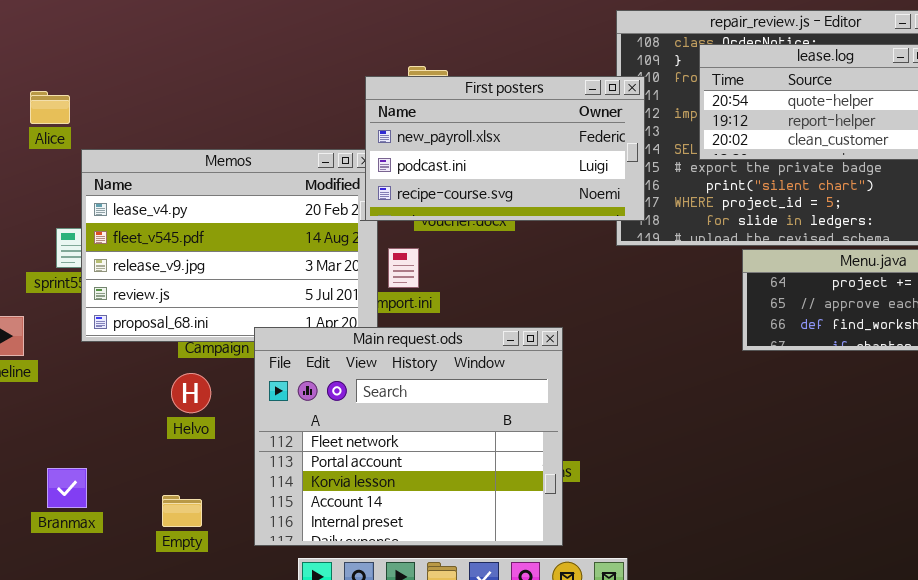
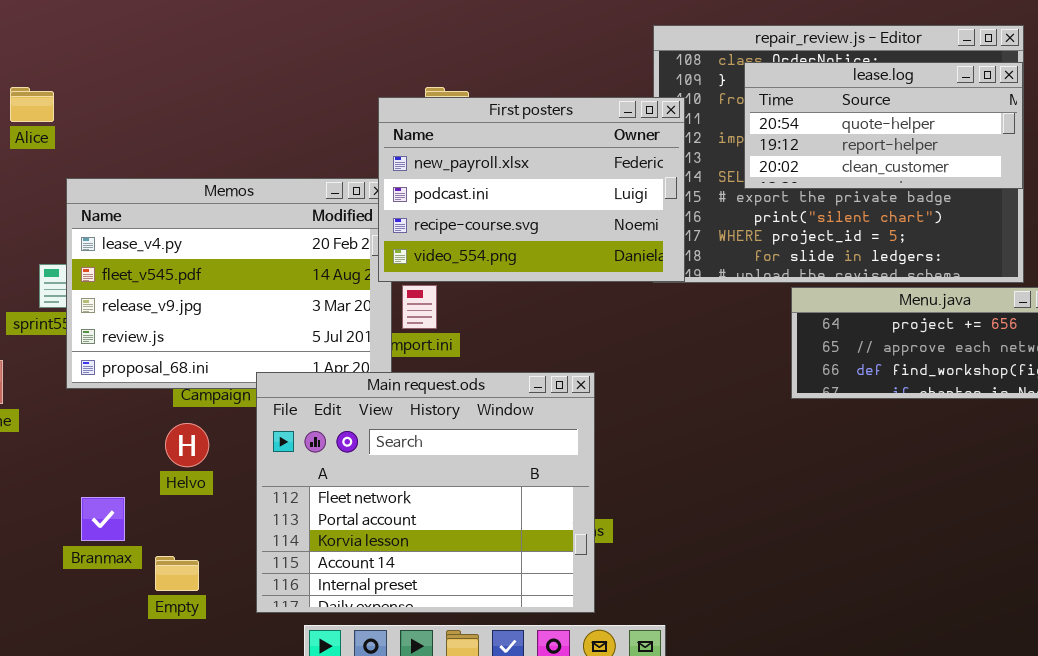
First posters: [365,76,645,221] -> [378,97,685,282], resized
Alice: [30,91,70,124] -> [10,87,54,122], moved
Branmax: [47,468,87,508] -> [81,497,125,541], moved

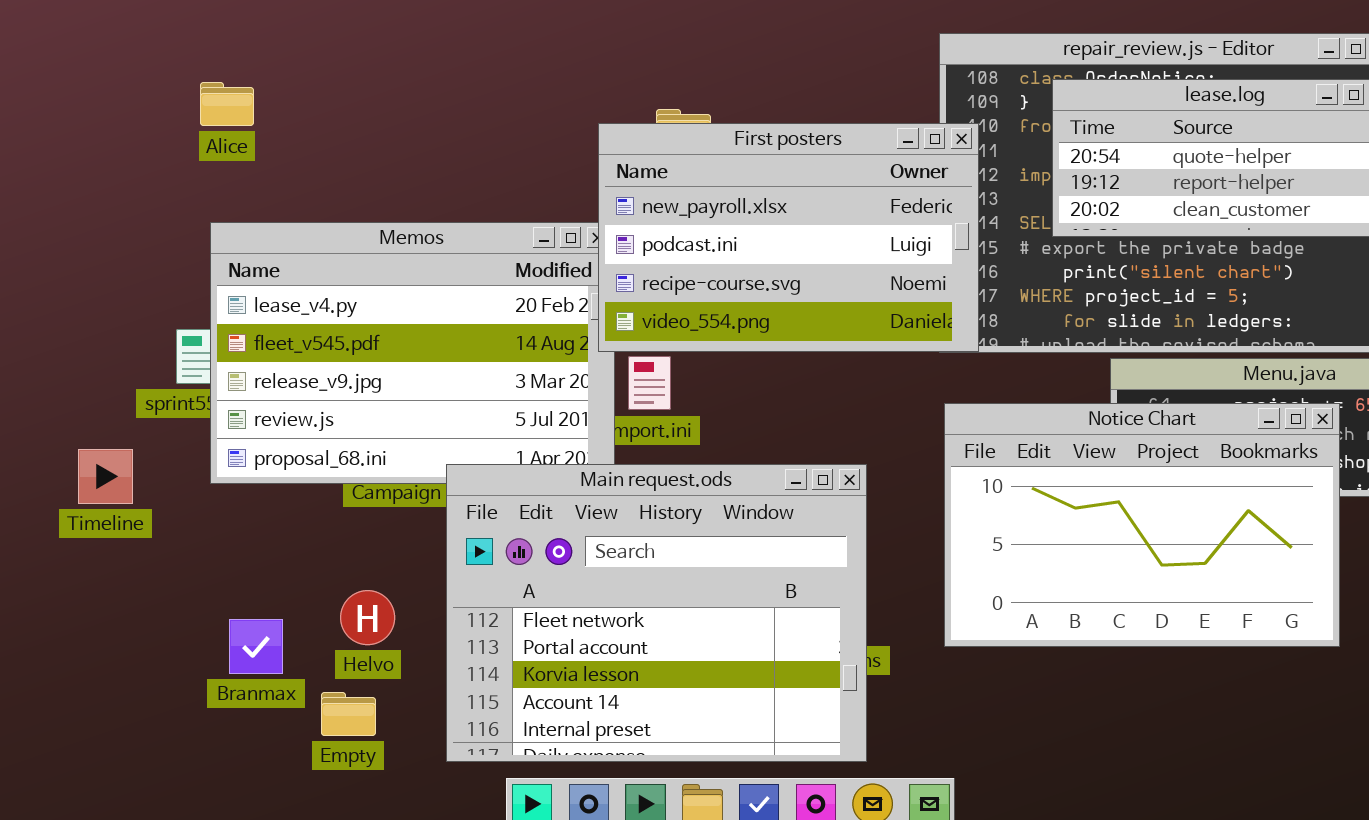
Alice: [10,87,54,122] -> [200,82,254,126], moved
Notice Chart: none -> [944,403,1340,647], opened
Helvo: [165,423,209,467] -> [340,590,395,645], moved

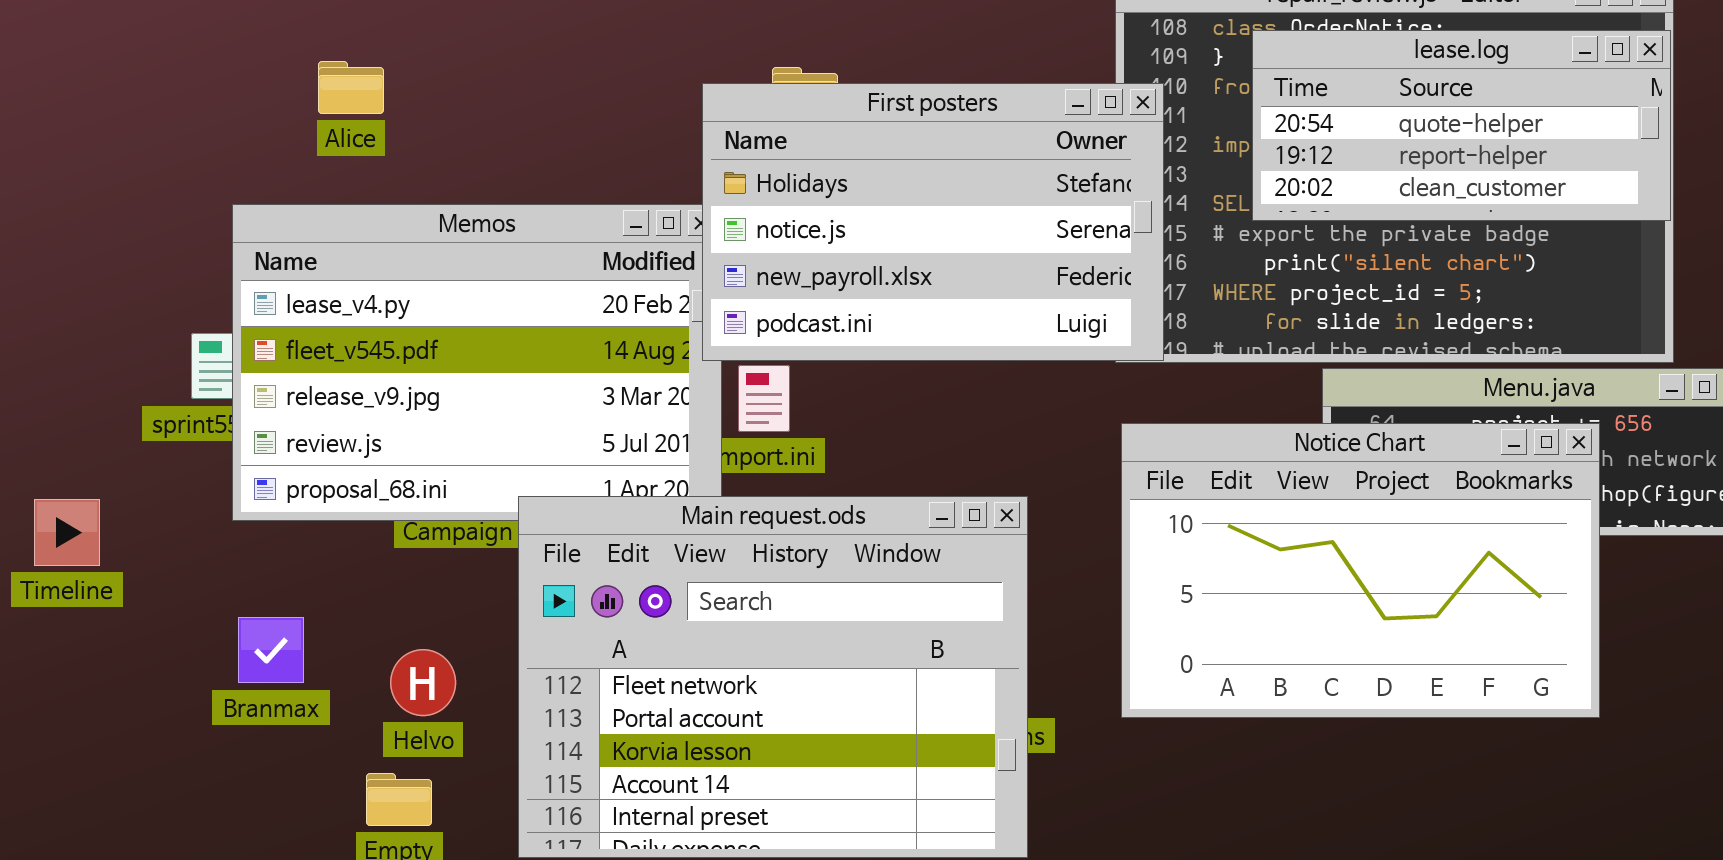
Alice: [200,82,254,126] -> [318,61,384,114], moved
First posters: [598,123,979,352] -> [702,83,1164,361], scrolled up 2 rows
Timeline: [78,449,133,504] -> [34,499,100,566], moved
Branmax: [229,619,283,674] -> [238,617,304,683], moved

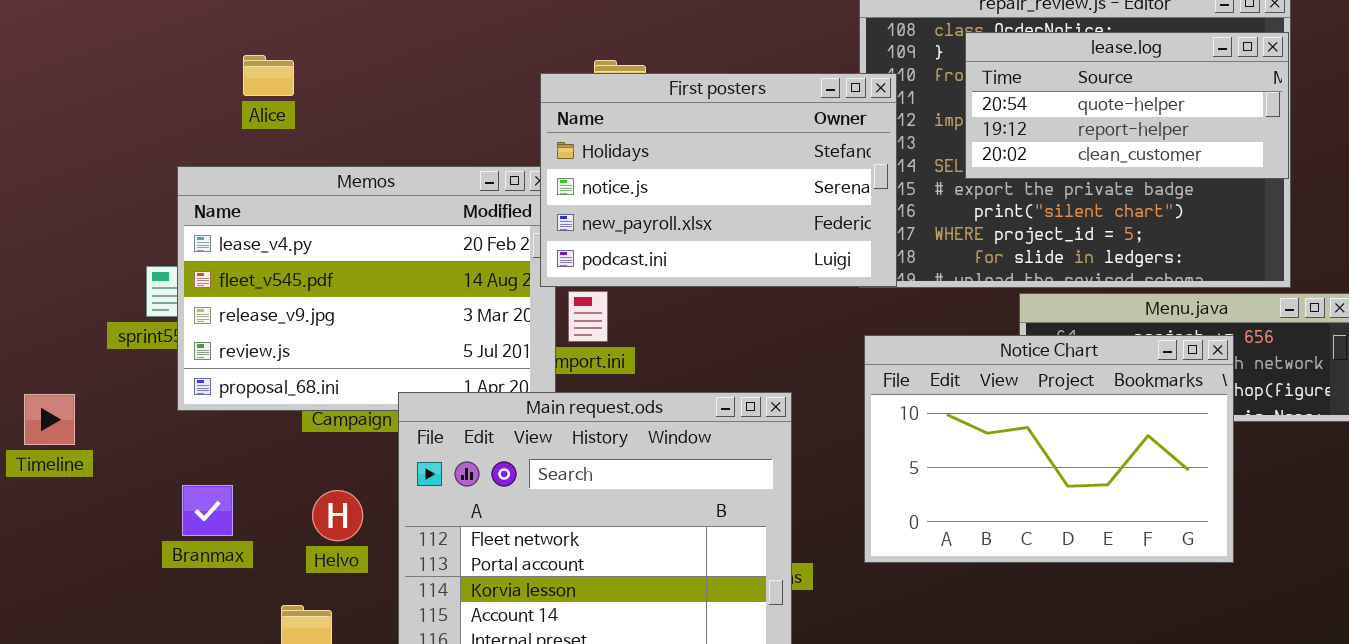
Helvo: [390,649,456,716] -> [312,490,363,541], moved

